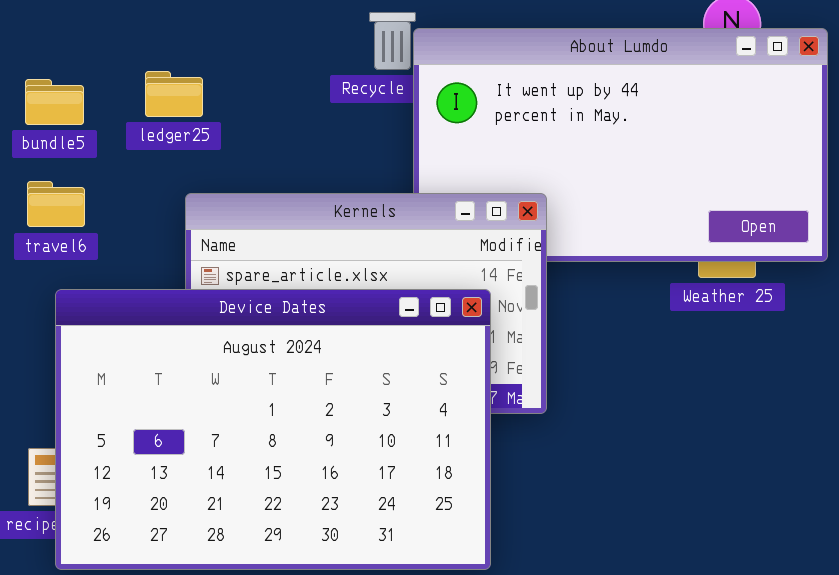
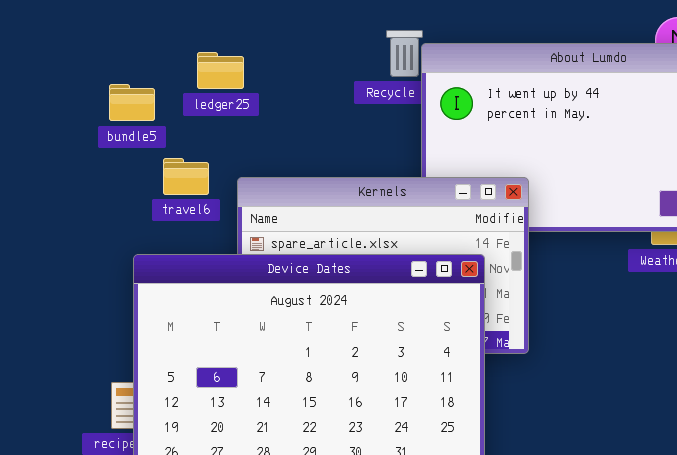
ledger25: [145,71,203,117] -> [197,52,244,89], moved
travel6: [27,181,85,227] -> [163,158,209,195], moved

